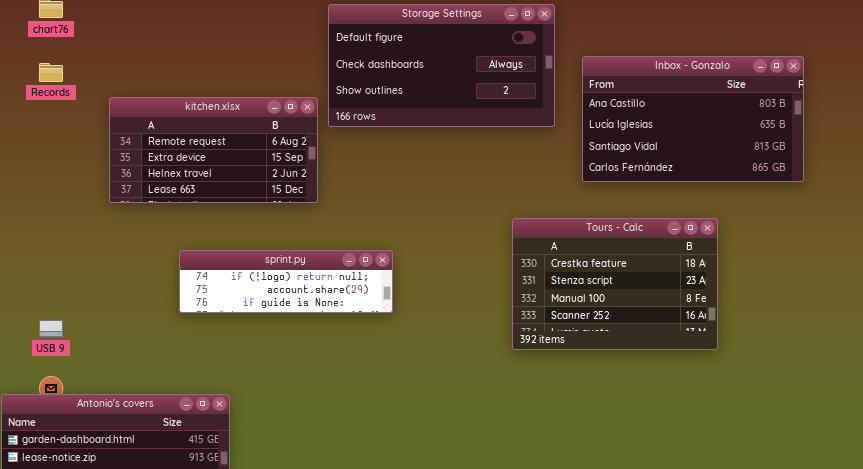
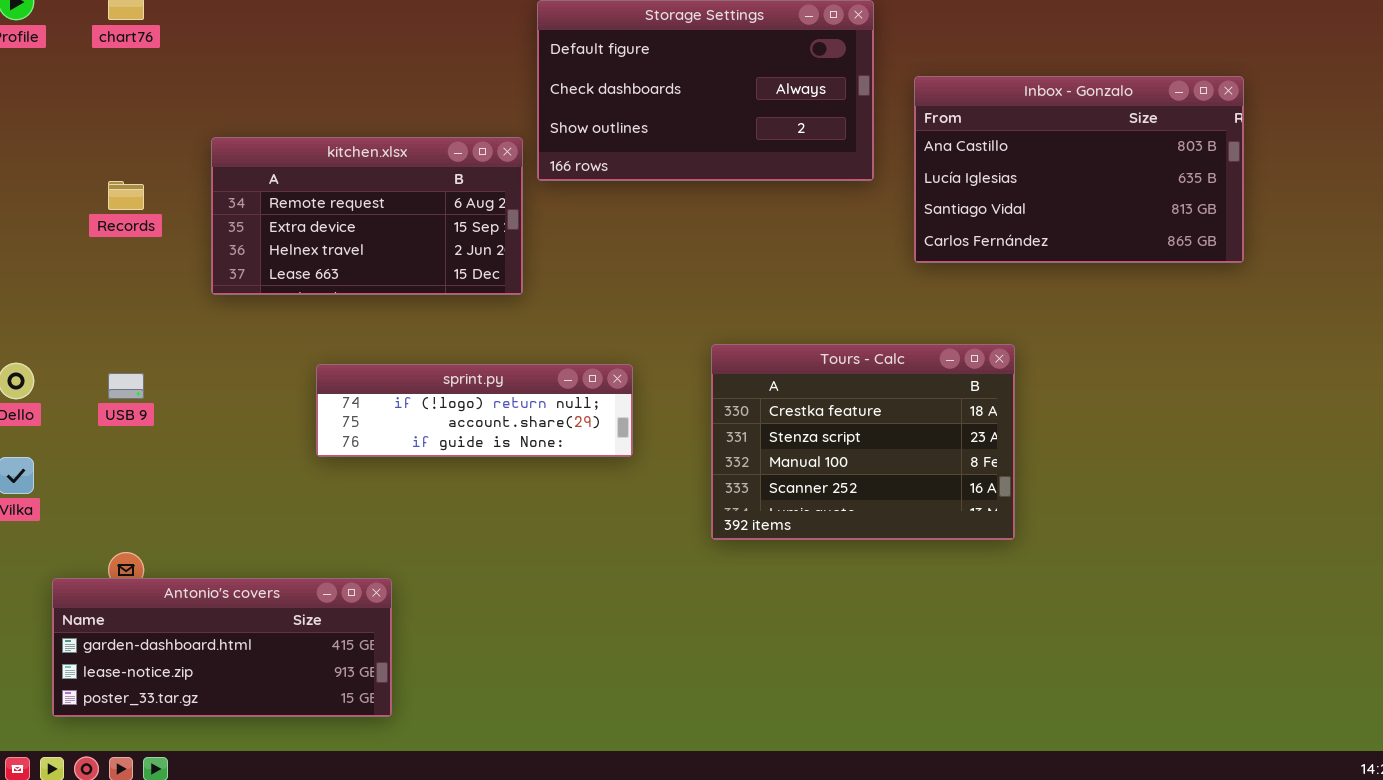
Records: [39,63,63,82] -> [108,181,144,210], moved
Tours - Calc: [512,218,718,350] -> [711,344,1015,540], moved
USB 9: [39,320,63,337] -> [108,373,144,399], moved

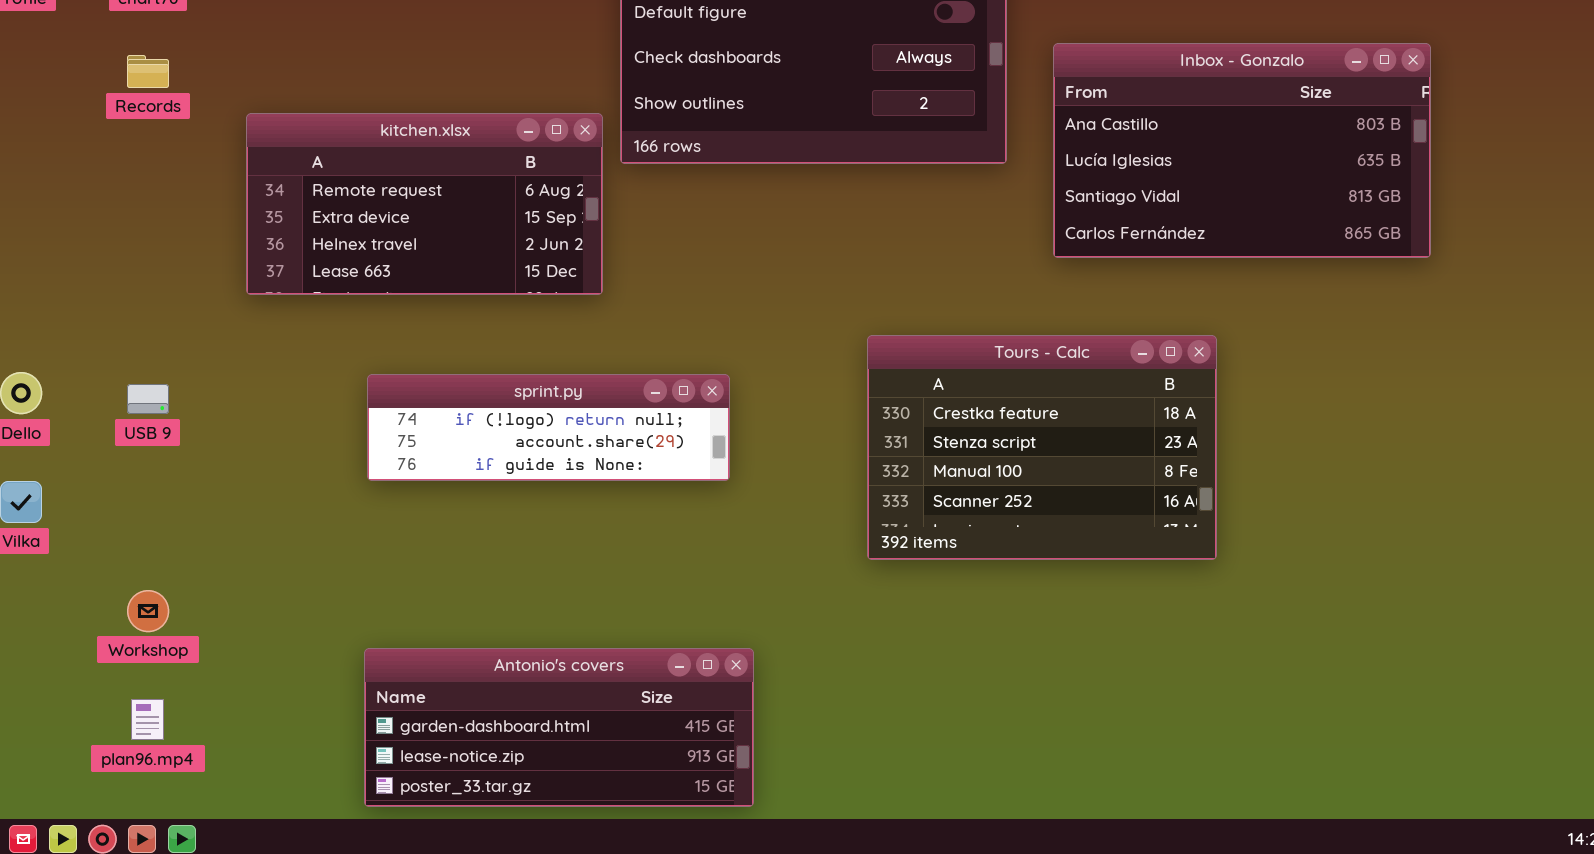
Records: [108,181,144,210] -> [127,55,169,88], moved
Tours - Calc: [711,344,1015,540] -> [867,335,1217,560], moved
Antonio's covers: [52,578,392,717] -> [364,648,754,807], moved

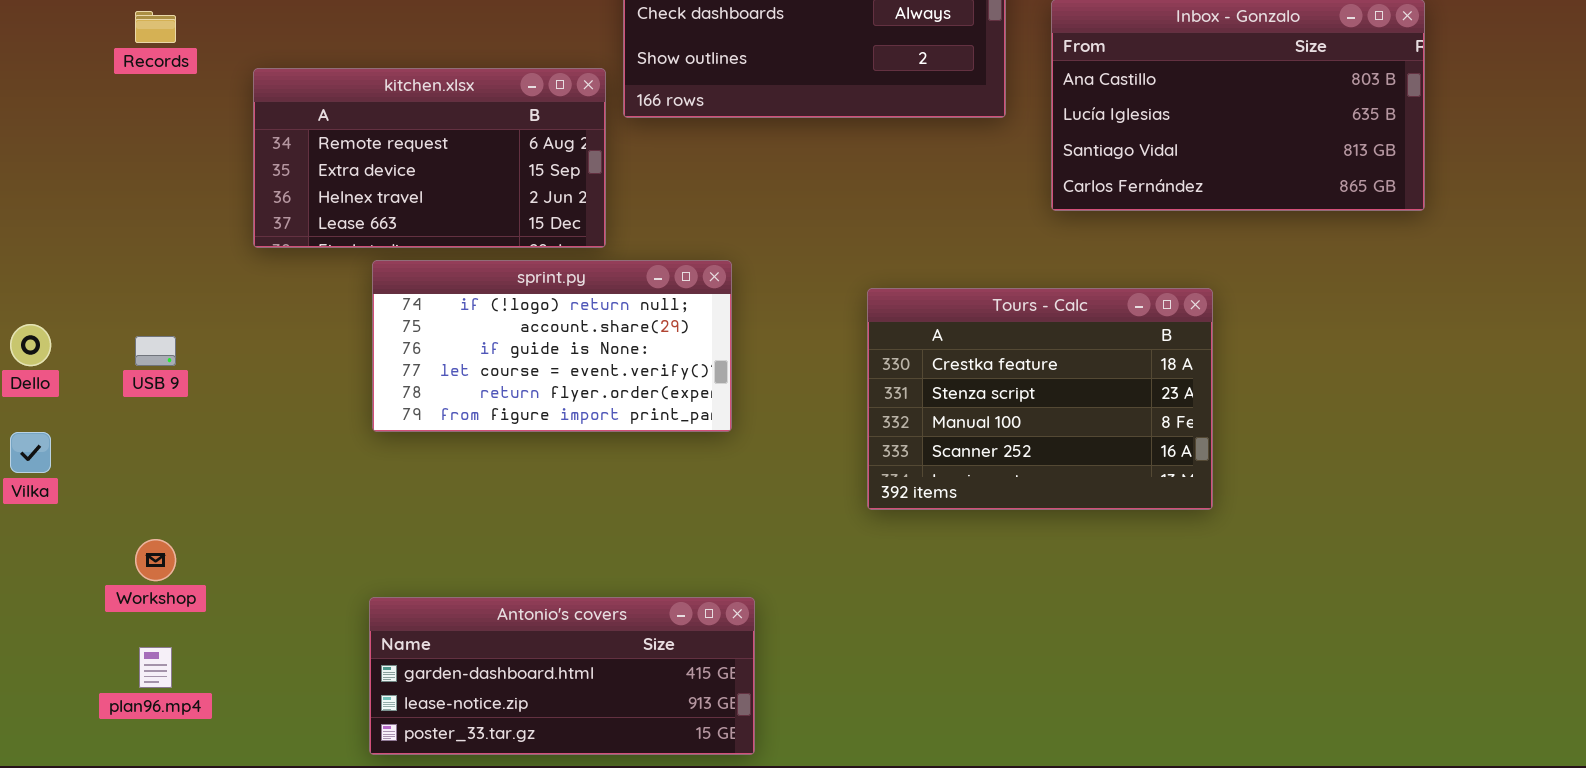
sprint.py: [367,374,730,481] -> [372,260,732,432], resized

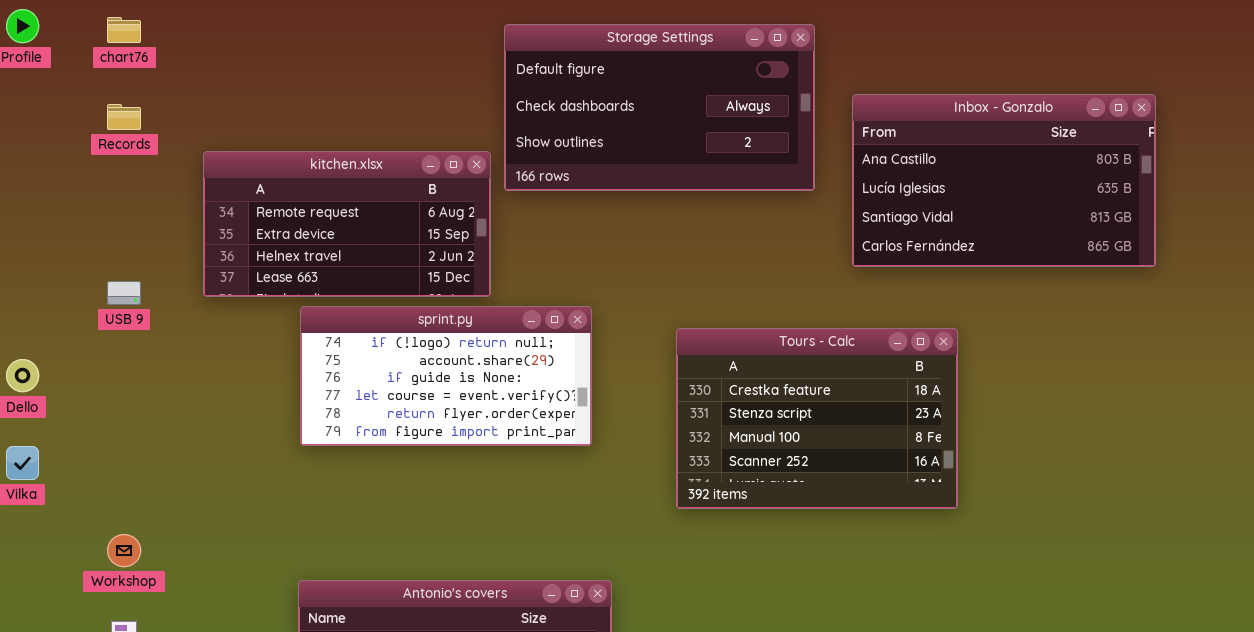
Tours - Calc: [867,288,1213,510] -> [676,328,958,509], moved
USB 9: [135,336,176,366] -> [107,281,141,305], moved

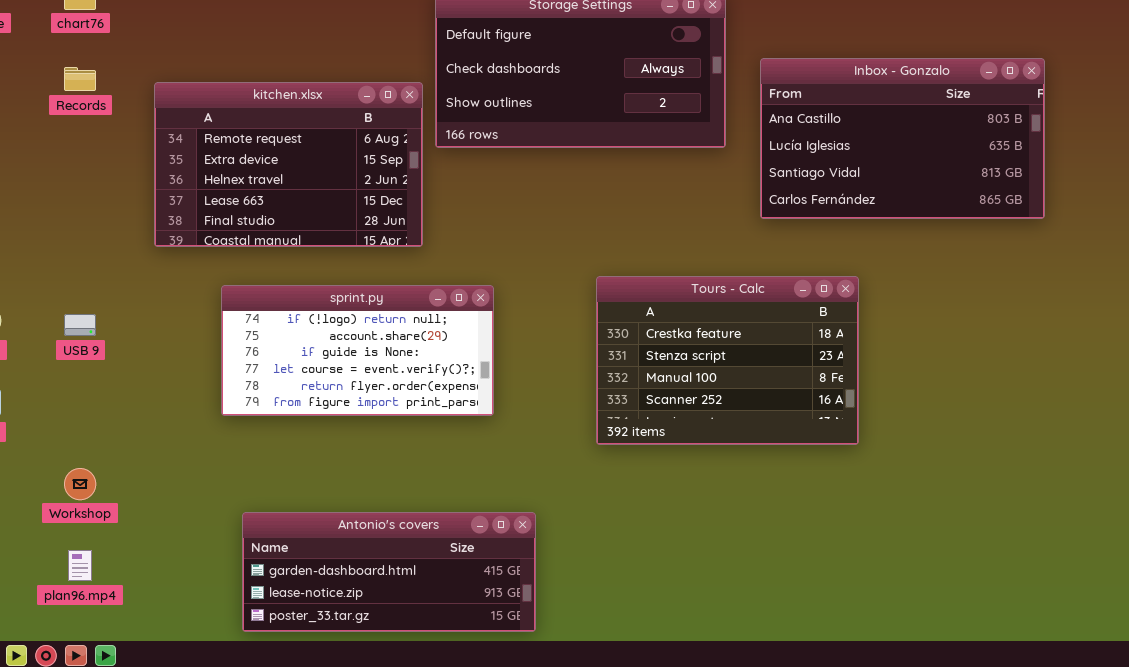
kitchen.xlsx: [203,151,491,297] -> [154,82,423,247], resized
USB 9: [107,281,141,305] -> [64,314,96,336], moved
sprint.py: [300,306,592,446] -> [221,285,494,416], moved

